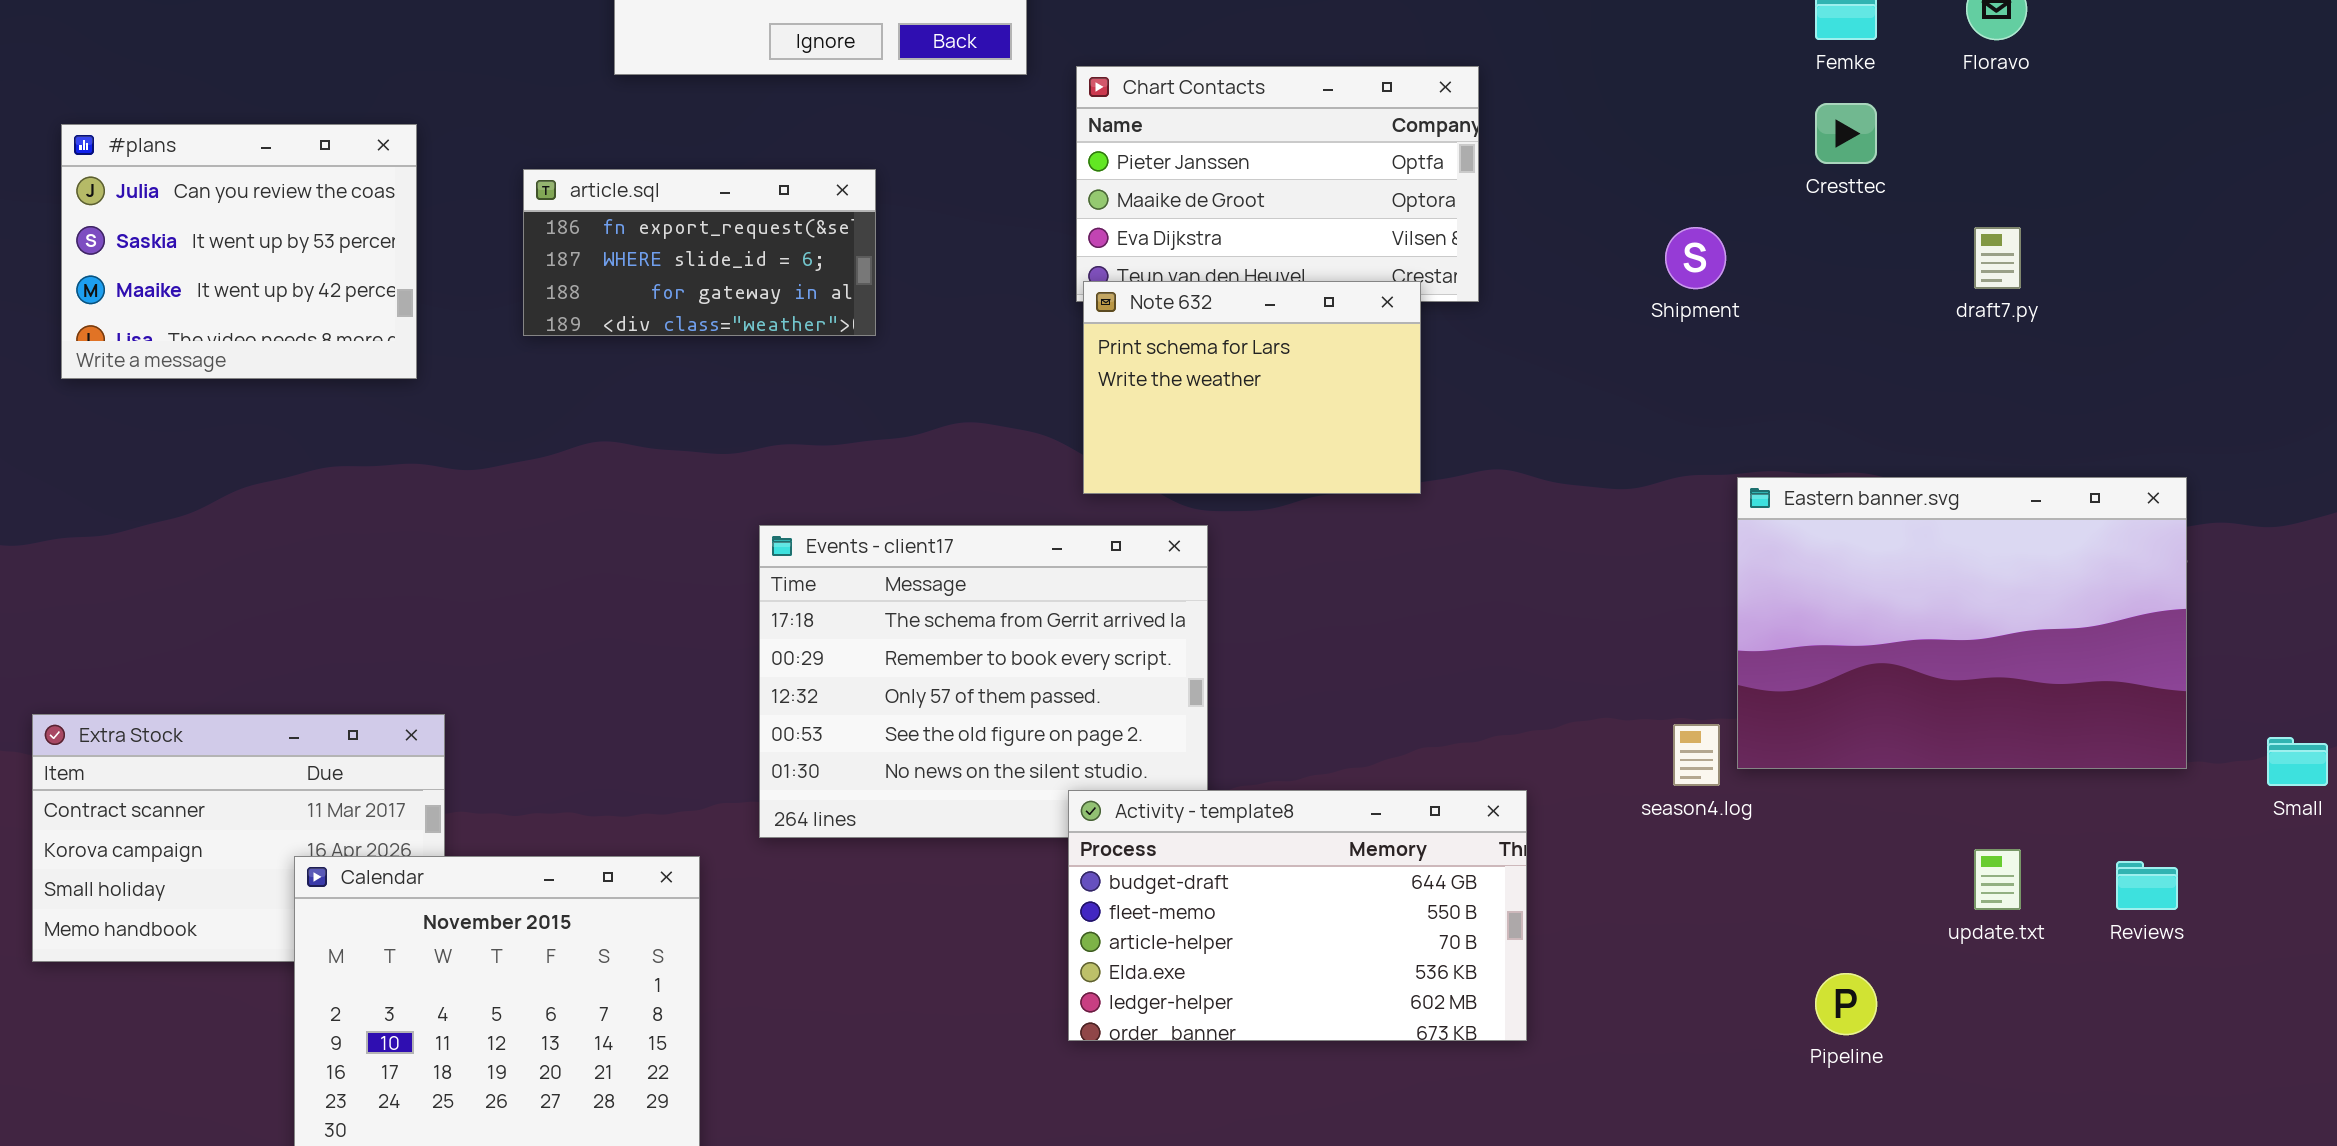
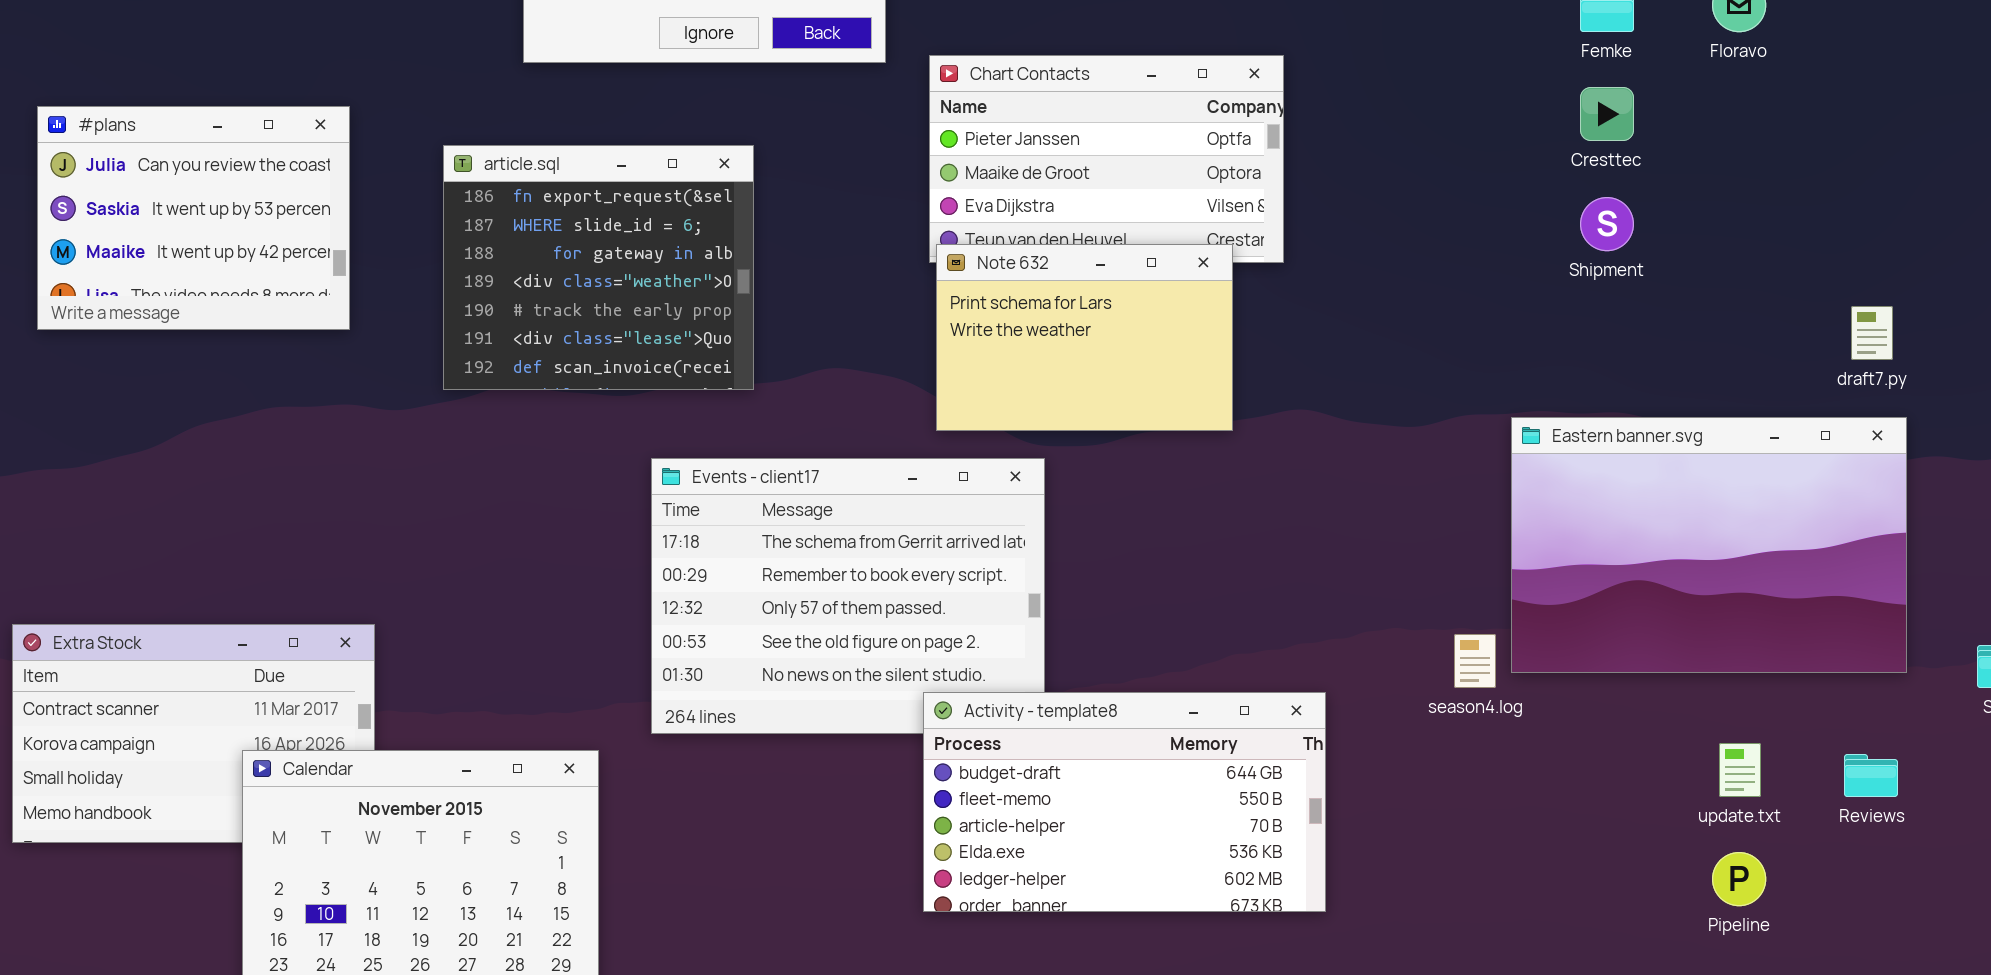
article.sql: [523,169,876,336] -> [443,145,754,390], resized
Shipment: [1665,227,1726,289] -> [1580,197,1634,251], moved
draft7.py: [1974,227,2021,289] -> [1851,306,1893,360], moved
Pipeline: [1815,973,1877,1035] -> [1712,852,1766,906], moved

